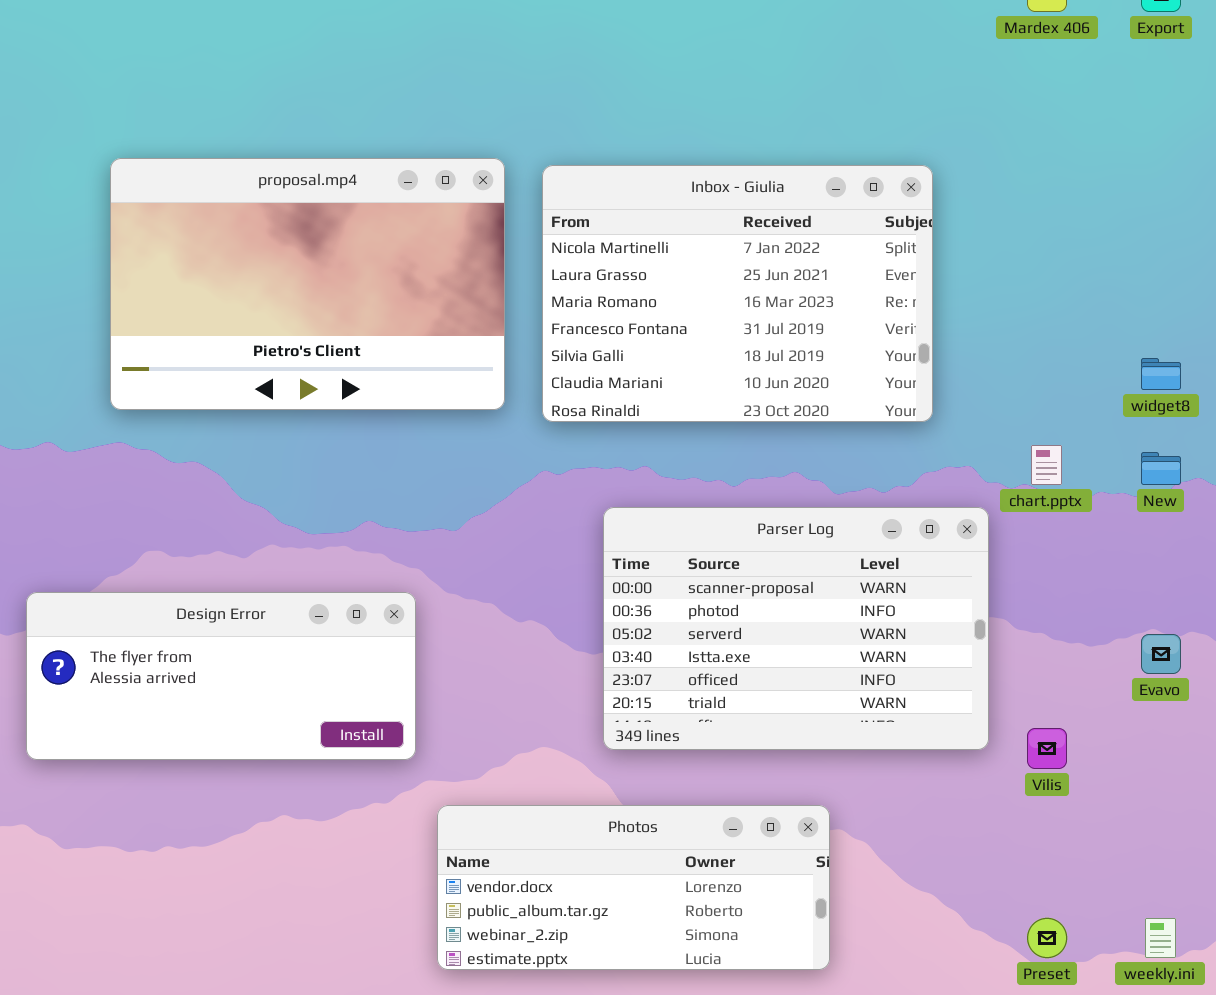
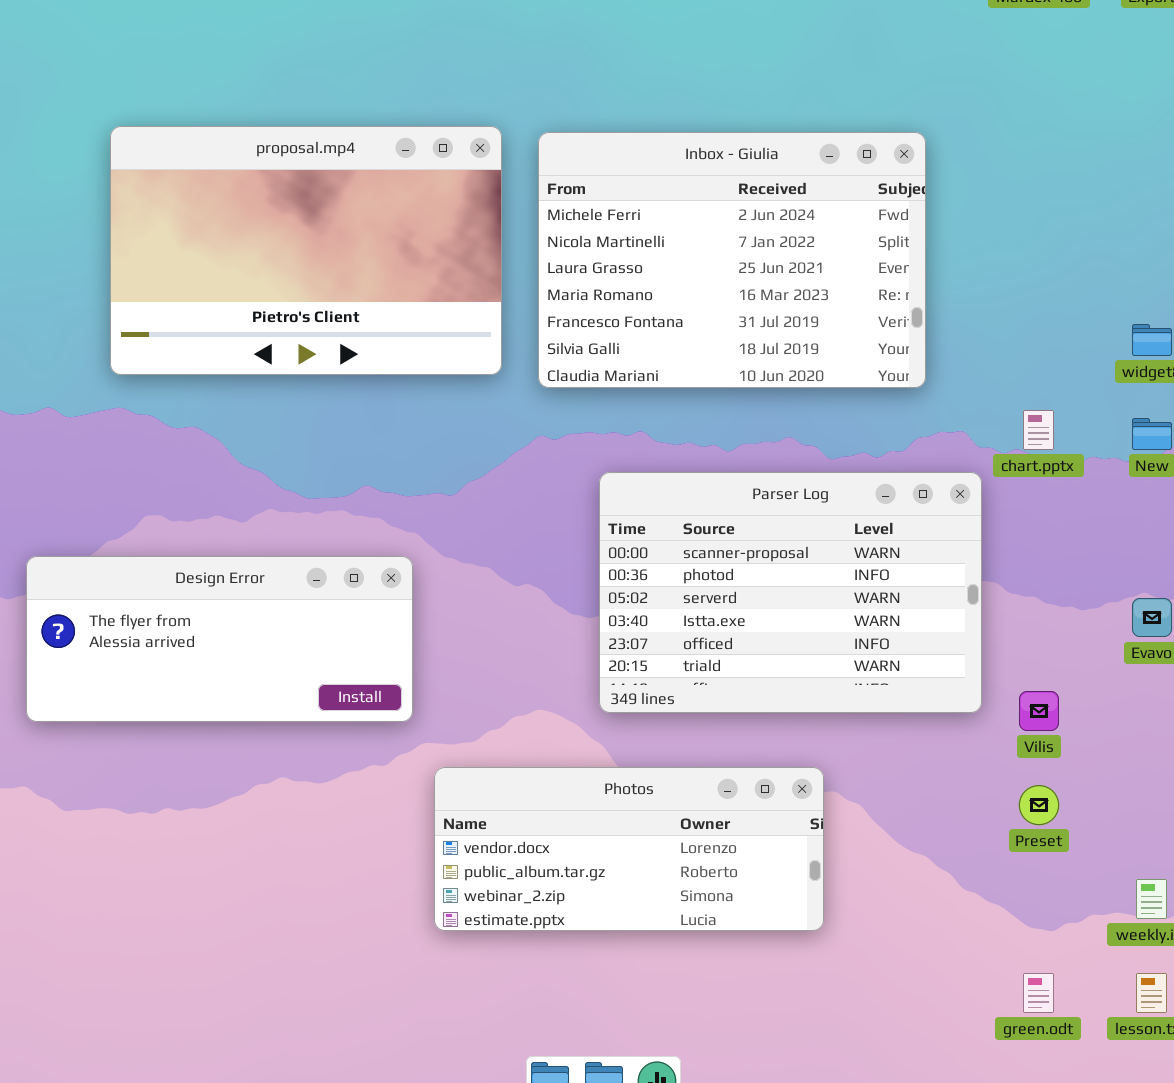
Inbox - Giulia: [542,165,933,422] -> [538,132,926,388], scrolled up 1 row
Preset: [1027,918,1067,958] -> [1019,785,1059,825], moved

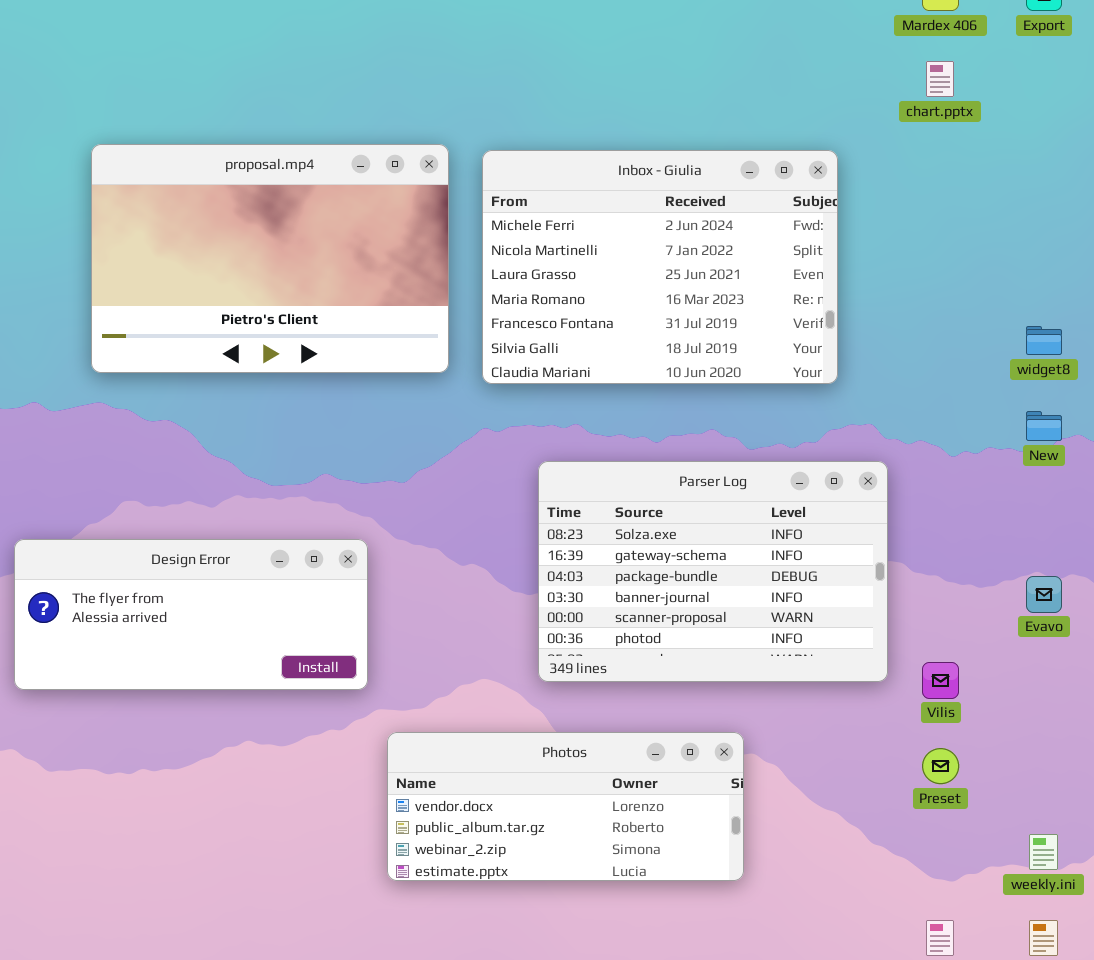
chart.pptx: [1023,410,1054,450] -> [926,61,954,97], moved
Parser Log: [599,472,982,713] -> [538,461,888,682], scrolled up 4 rows

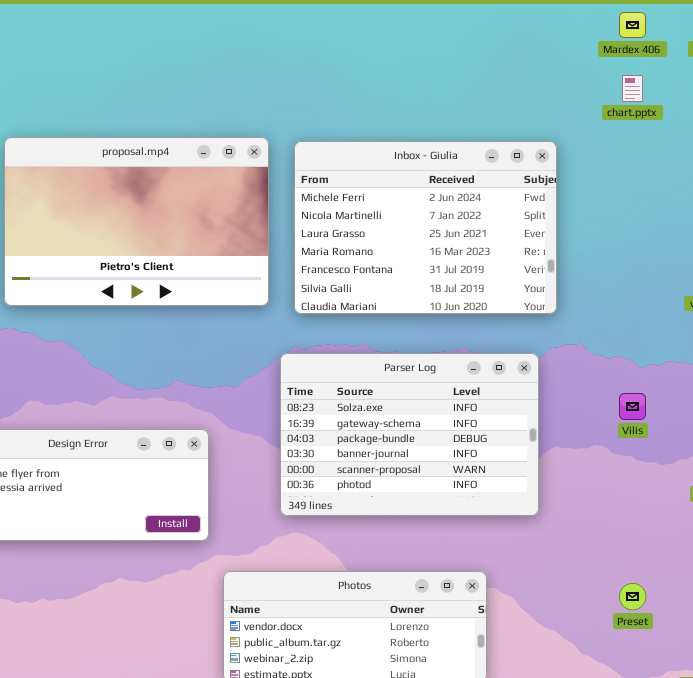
Parser Log: [538,461,888,682] -> [280,353,539,516], moved
Vilis: [922,662,959,699] -> [619,393,646,420], moved

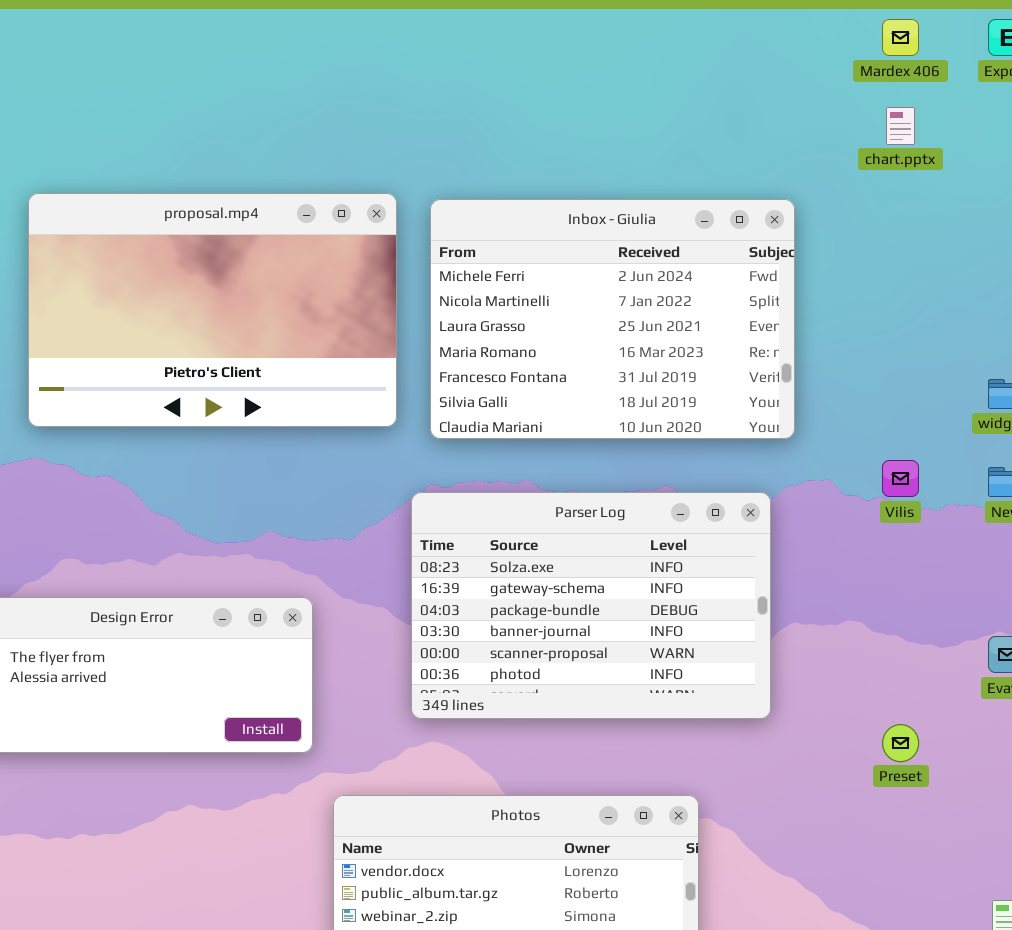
Vilis: [619,393,646,420] -> [882,460,919,497], moved
Preset: [619,583,646,610] -> [882,724,919,762], moved

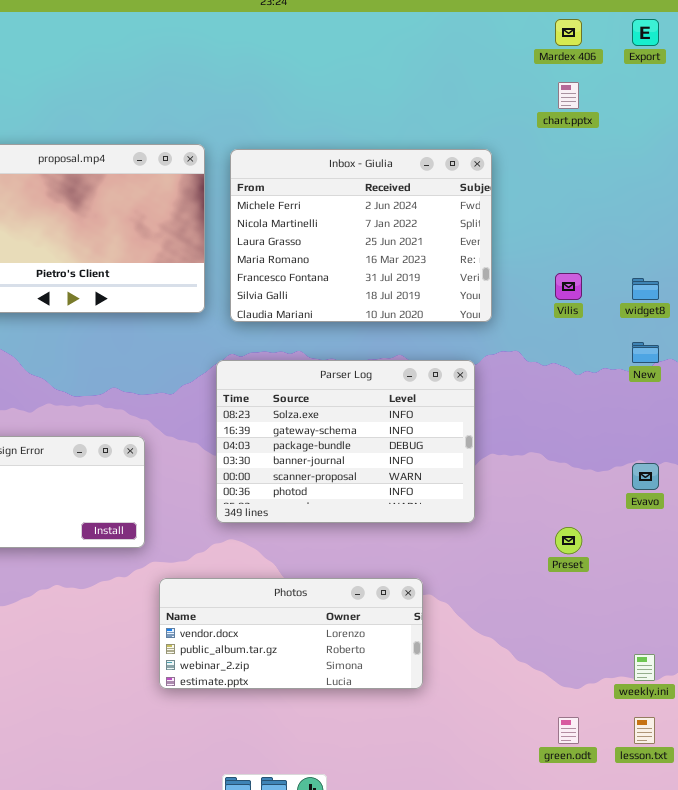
Vilis: [882,460,919,497] -> [555,273,582,300], moved

